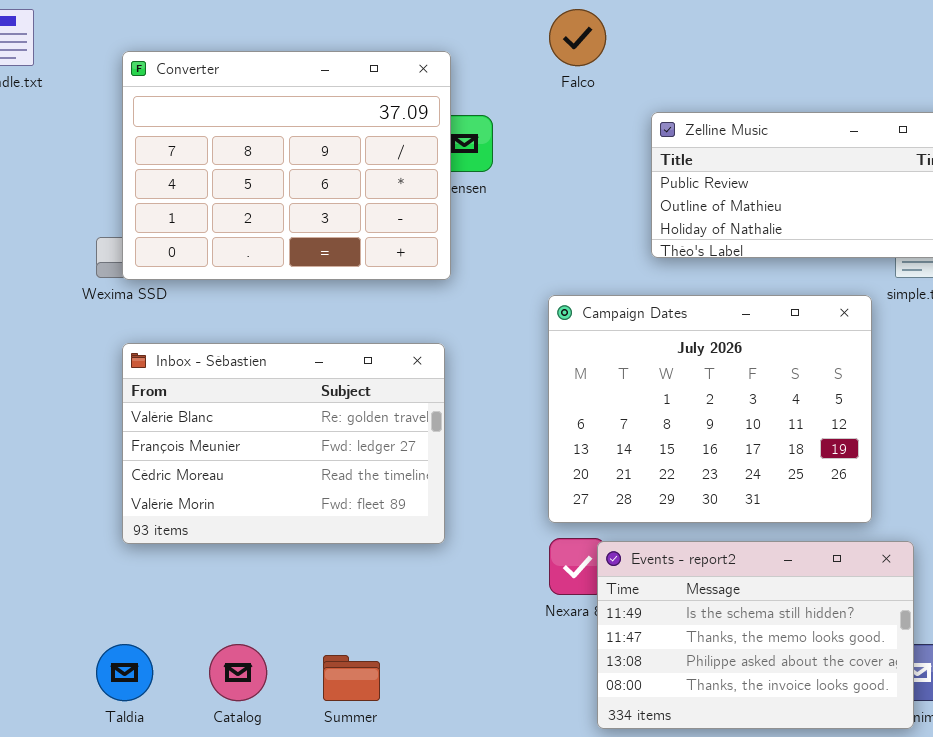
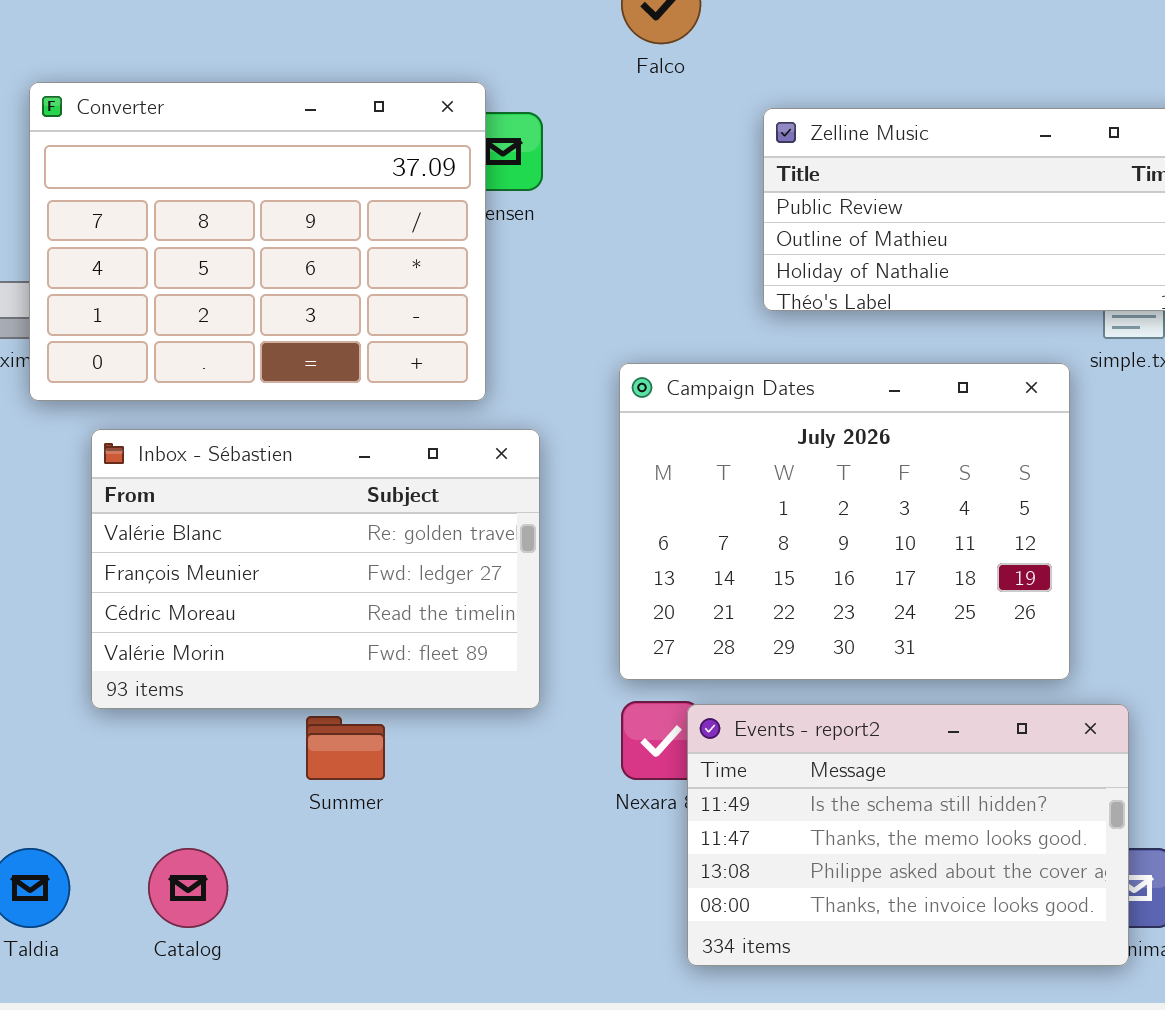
Converter: [122,51,451,280] -> [29,82,486,401], moved
Inbox - Sébastien: [122,343,445,544] -> [91,429,540,709], moved
Summer: [323,655,380,701] -> [306,716,385,780], moved

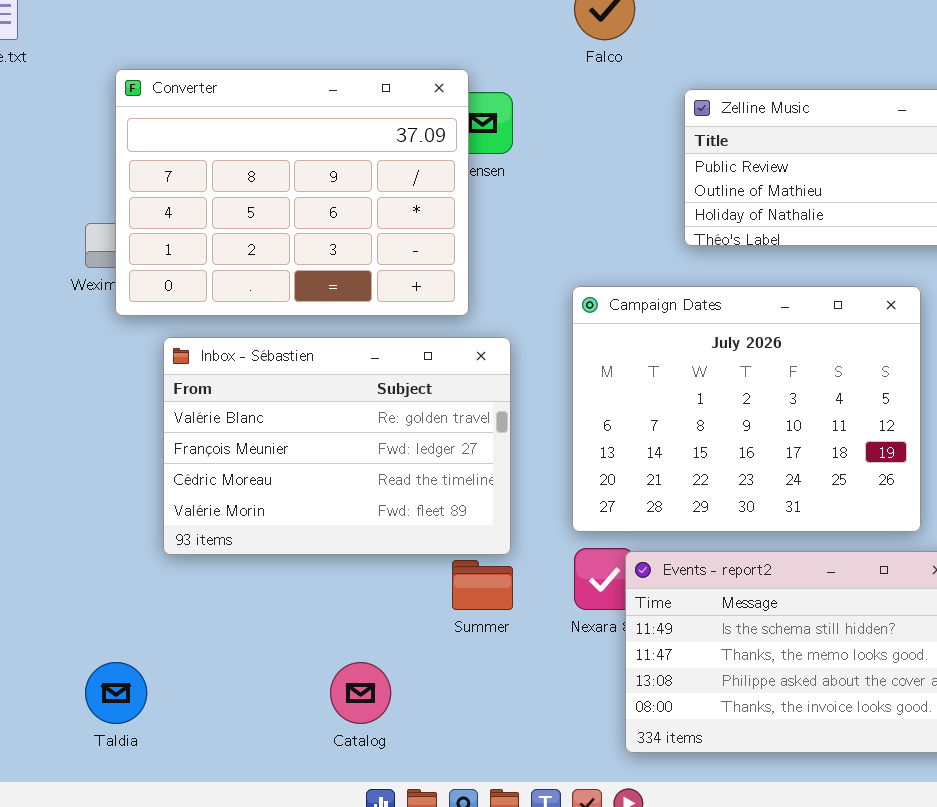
Summer: [306,716,385,780] -> [452,560,513,610], moved
Catalog: [148,848,228,928] -> [330,662,391,724], moved

